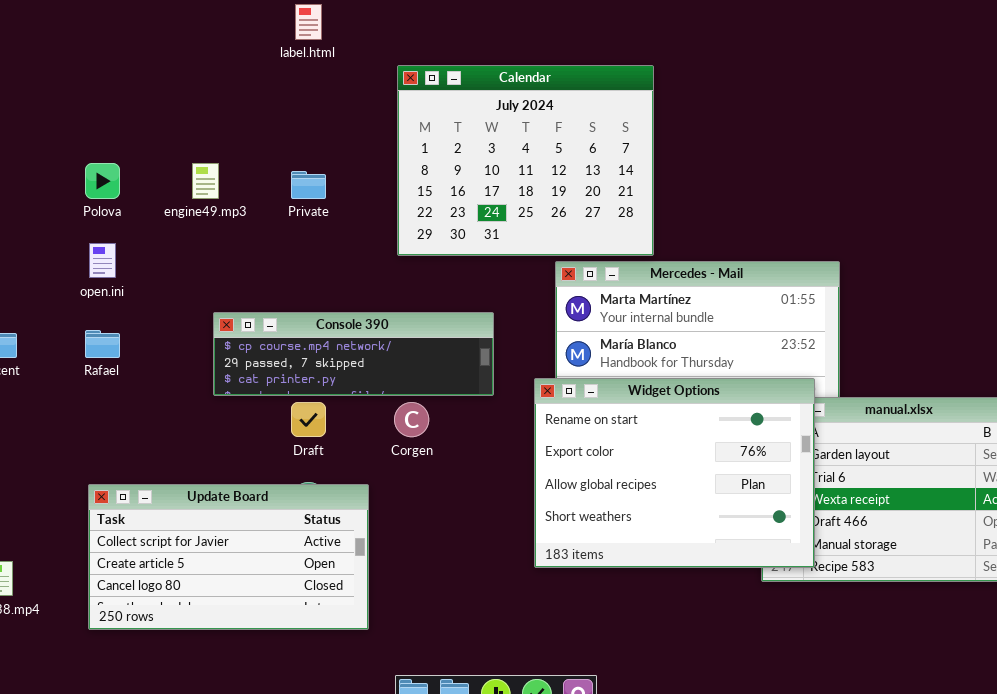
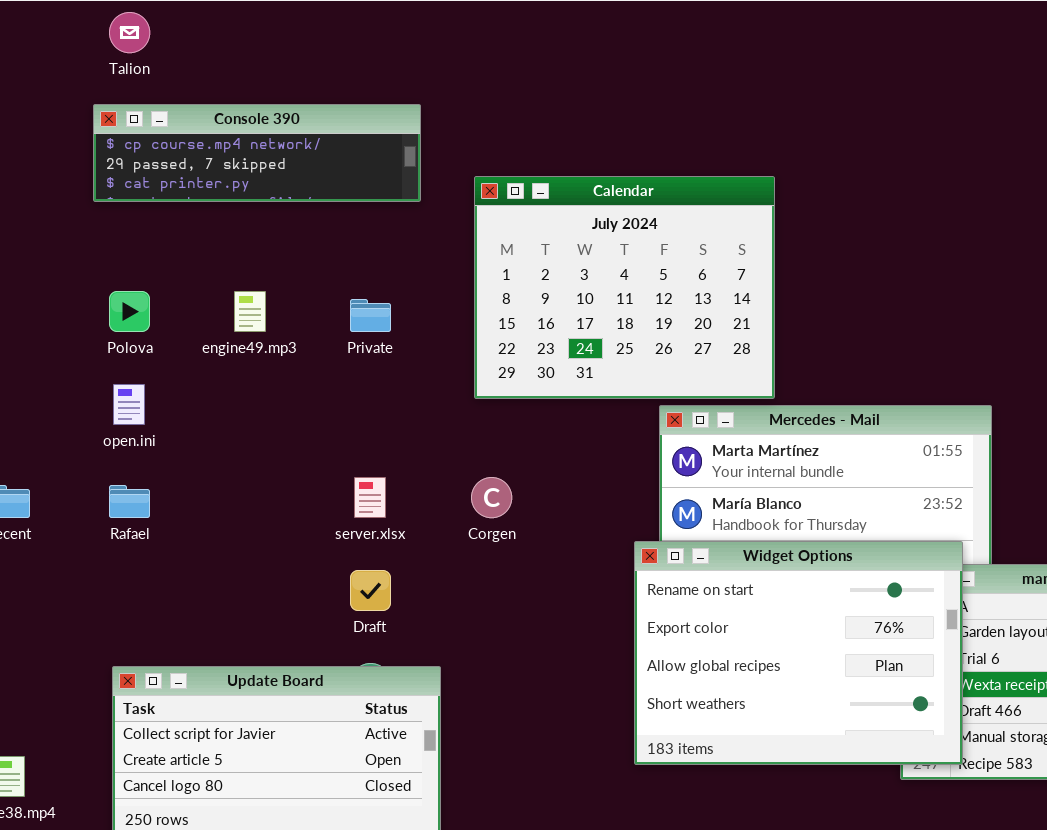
Console 390: [213,312,494,396] -> [93,104,421,202], moved
Corgen: [394,402,429,437] -> [471,477,512,518], moved

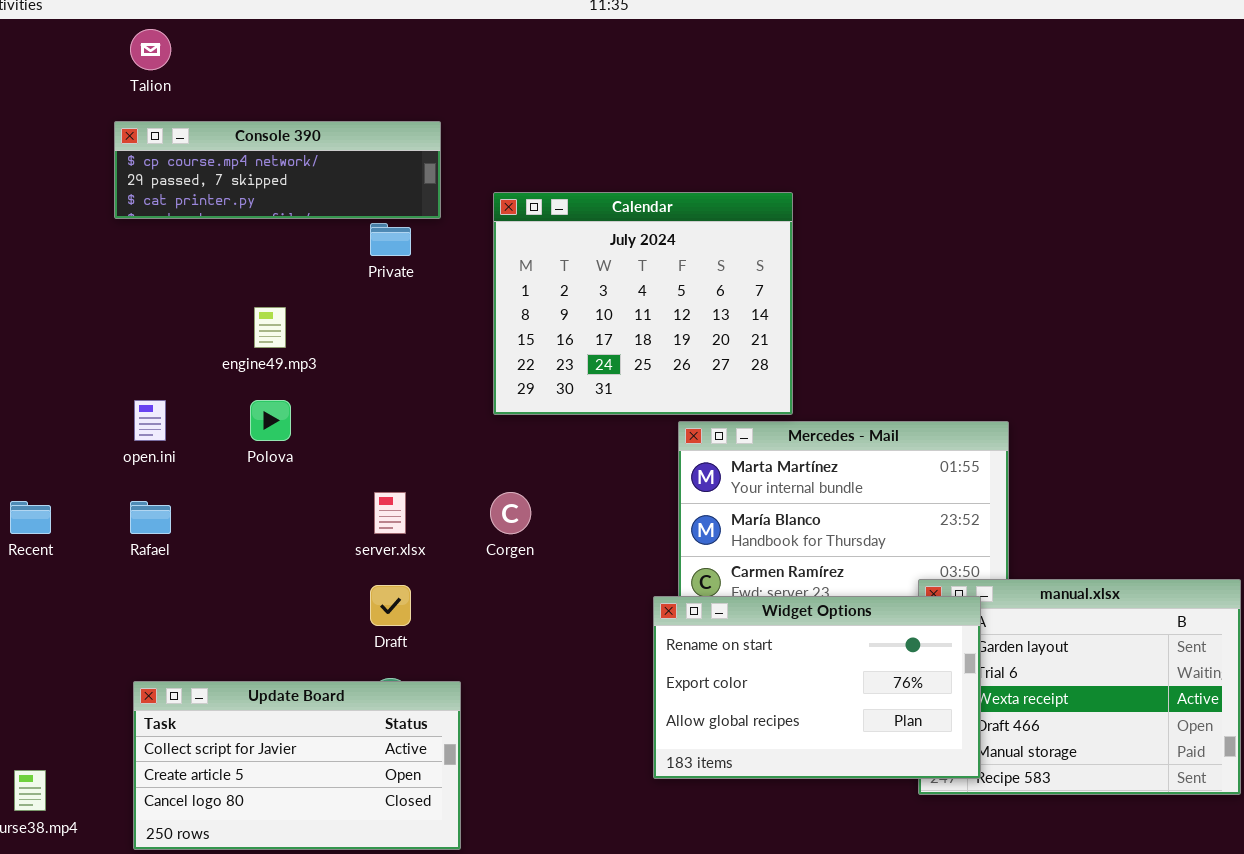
Polova: [109,291,150,332] -> [250,400,291,441], moved
Private: [350,299,391,332] -> [370,223,411,256], moved
Widget Options: [634,541,963,765] -> [653,596,981,779], resized

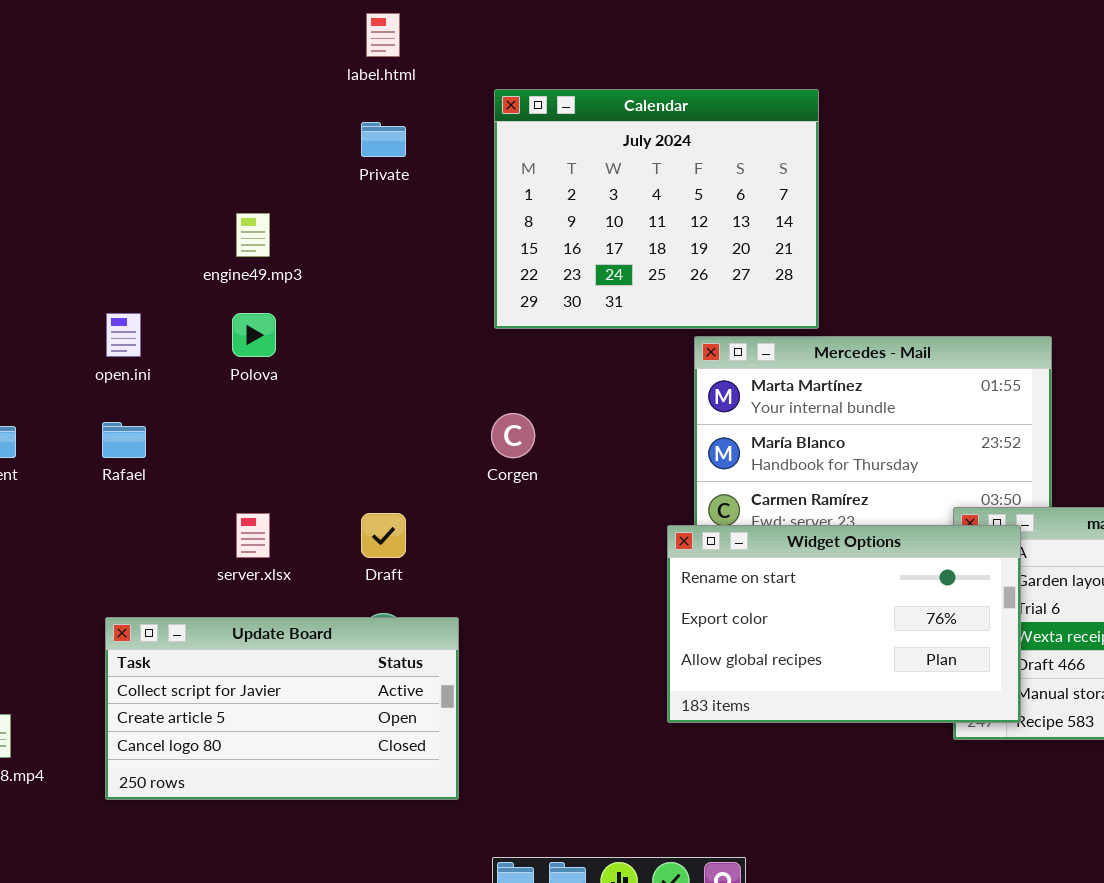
Console 390: [114,121,441,219] -> none, closed
server.xlsx: [374,492,406,534] -> [236,513,270,558], moved

